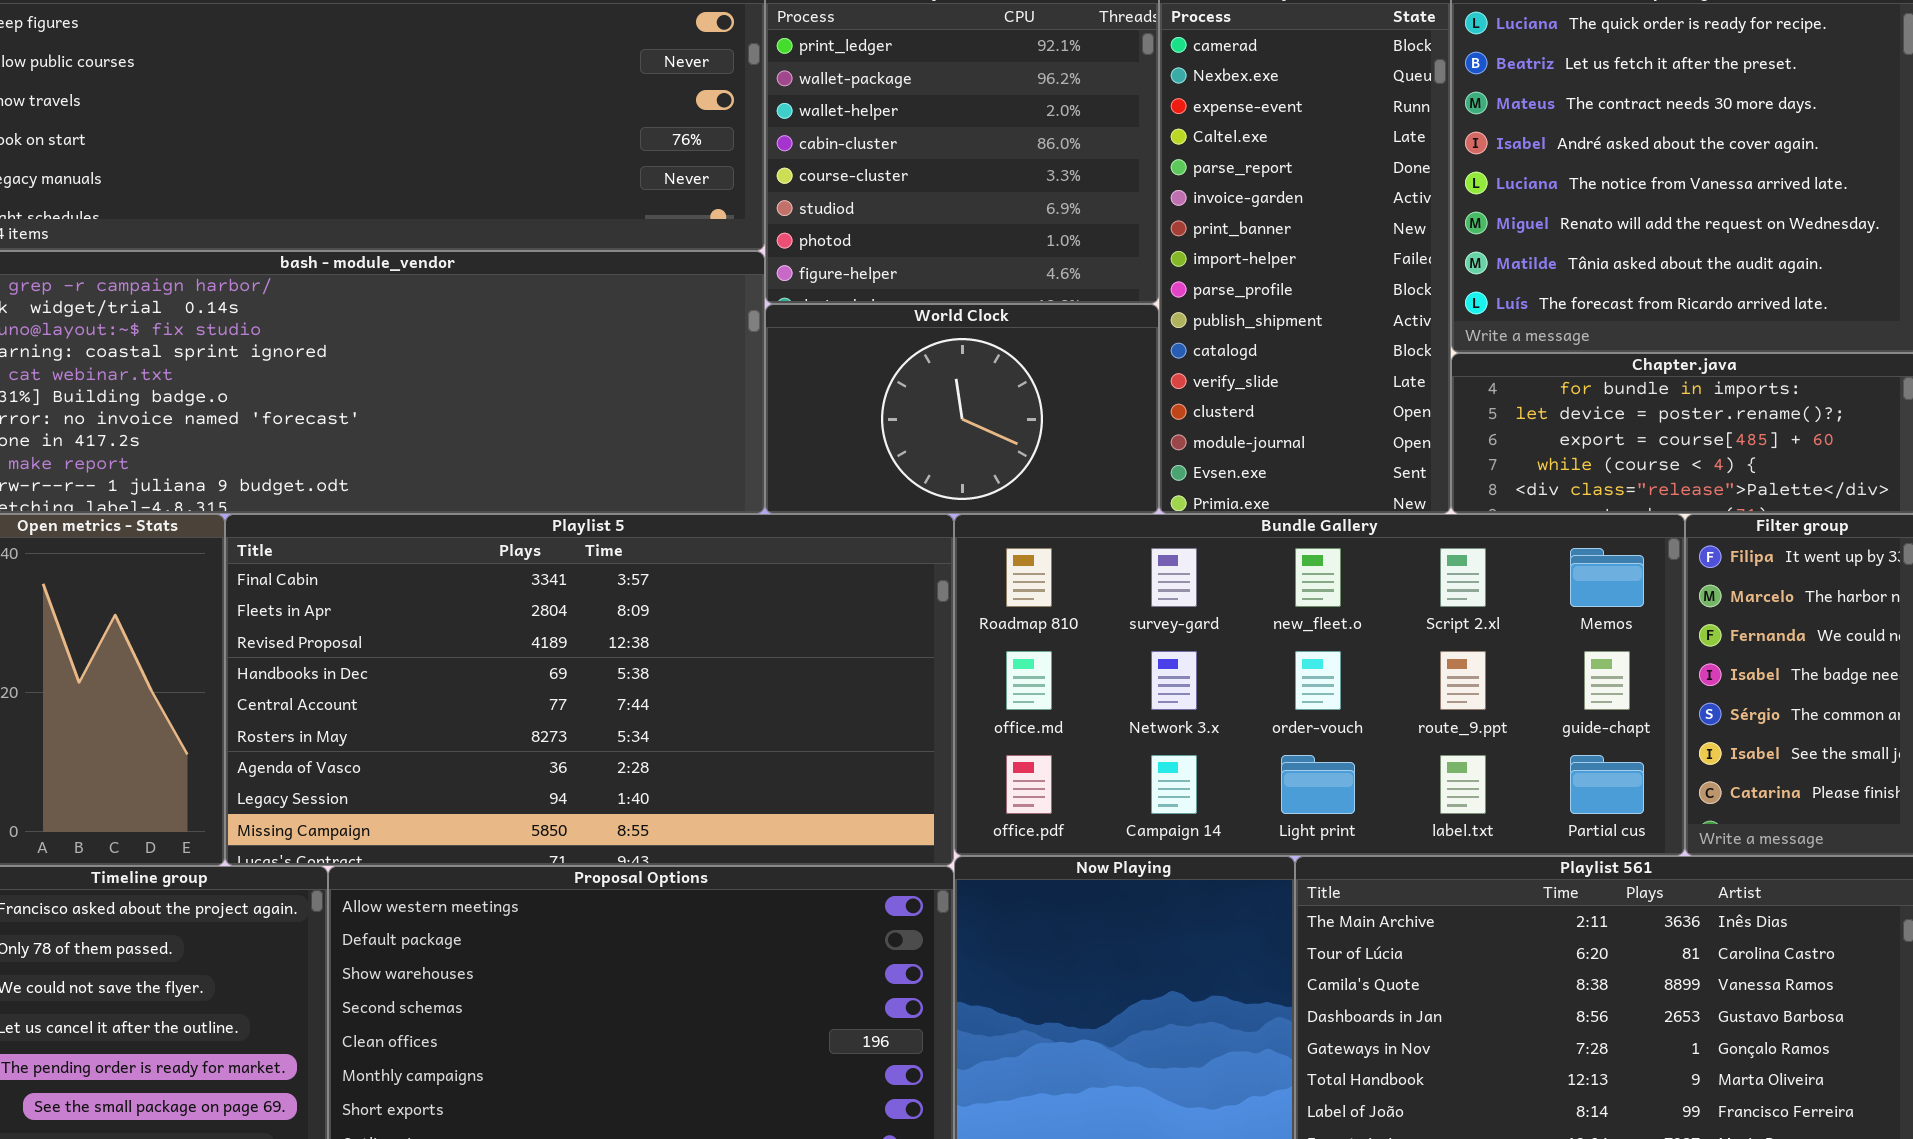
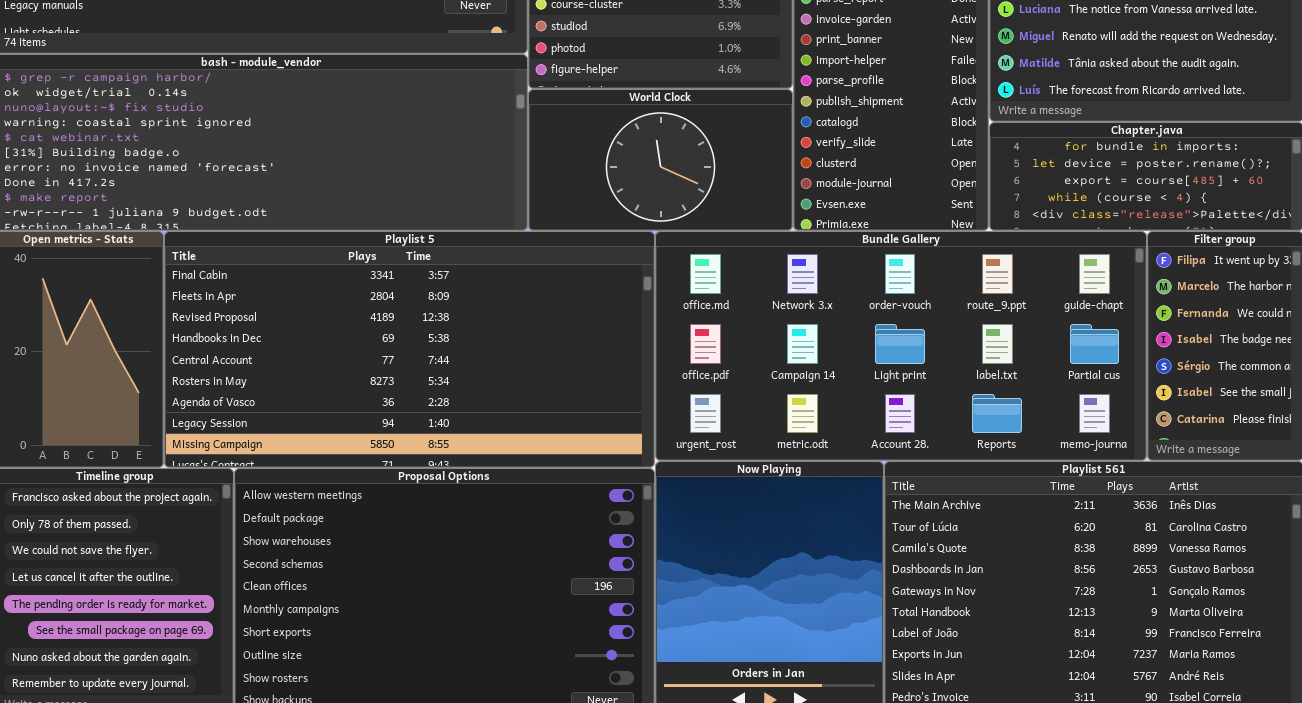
Bundle Gallery: [954,514,1685,856] -> [655,231,1147,461], scrolled down 1 row

